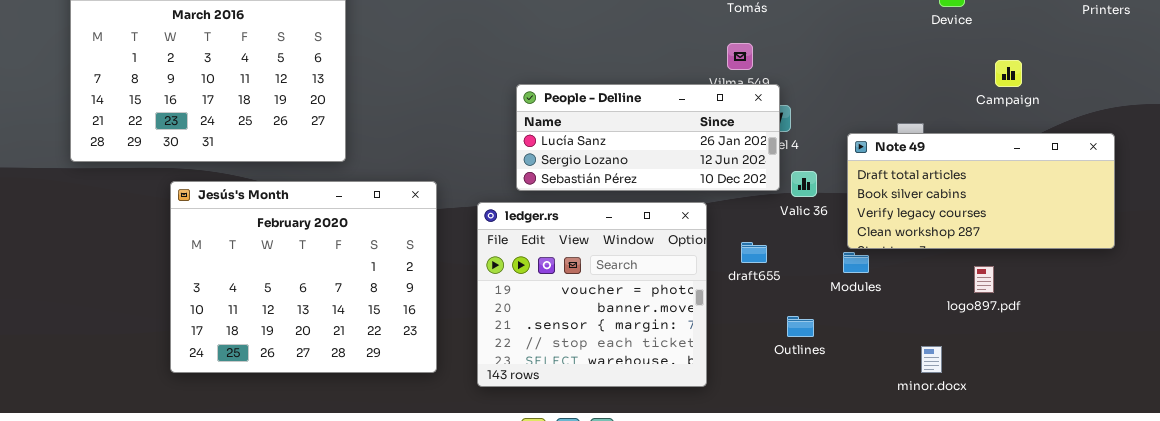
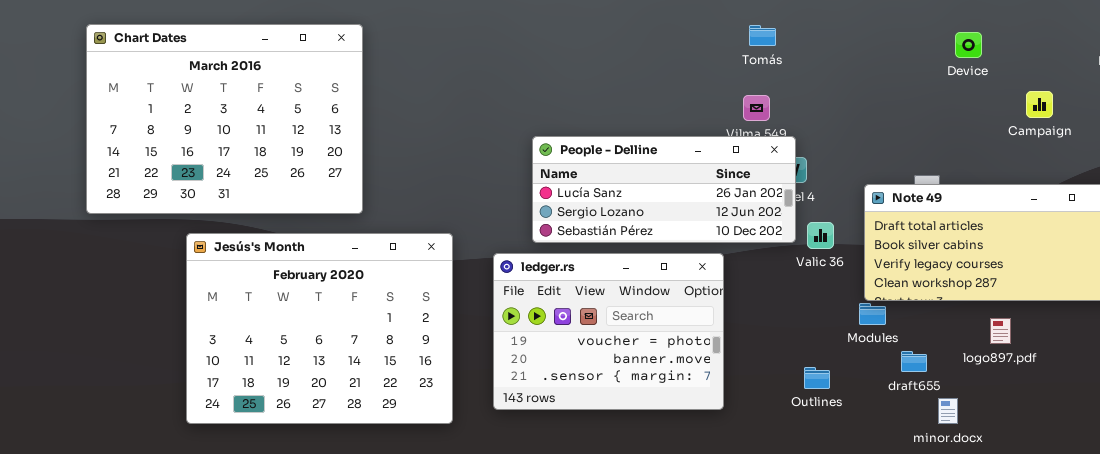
Campaign: [995,60,1022,87] -> [1026,91,1053,118], moved
ledger.rs: [477,202,707,387] -> [493,253,724,410], resized
draft655: [741,242,767,263] -> [901,351,927,372], moved

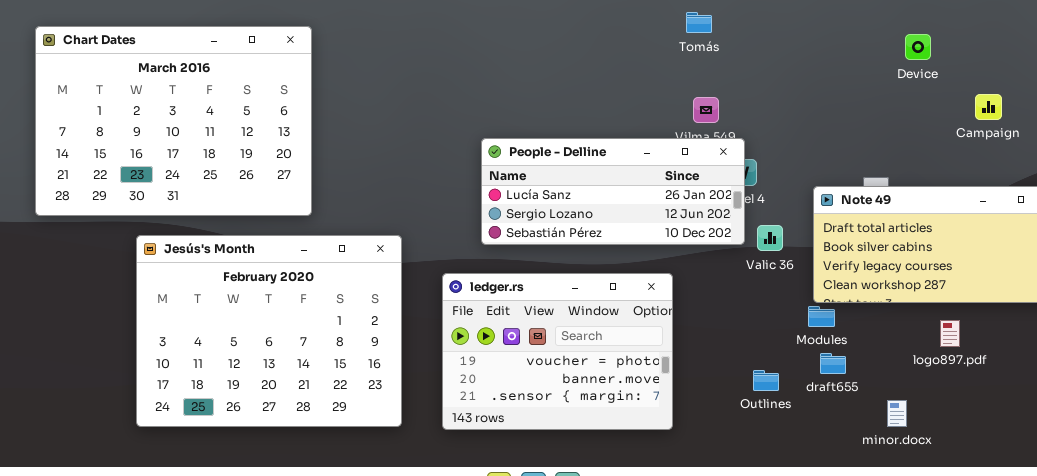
Tomás: [749,25,776,46] -> [686,12,712,33], moved
ledger.rs: [493,253,724,410] -> [442,273,673,430], moved
draft655: [901,351,927,372] -> [820,353,846,374], moved

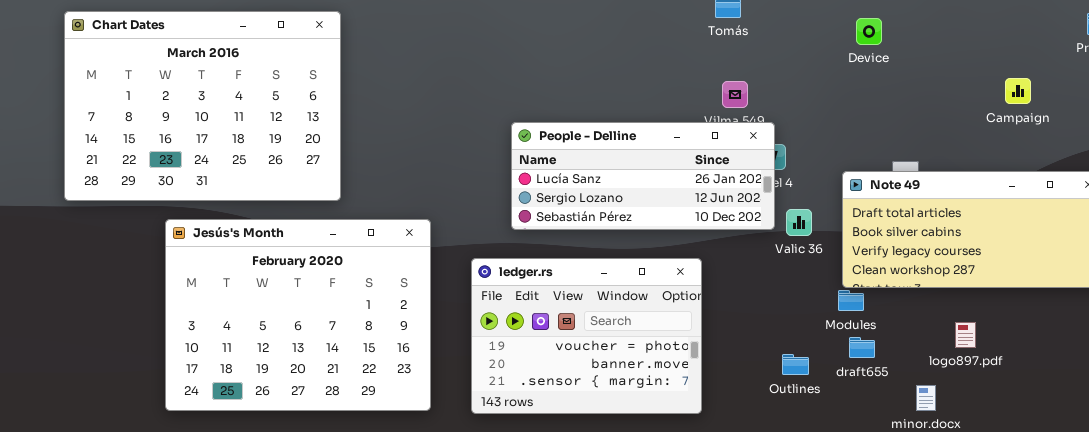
Device: [905,34,931,60] -> [856,18,882,45], moved
logo897.pdf: [940,320,960,347] -> [955,322,976,348], moved

